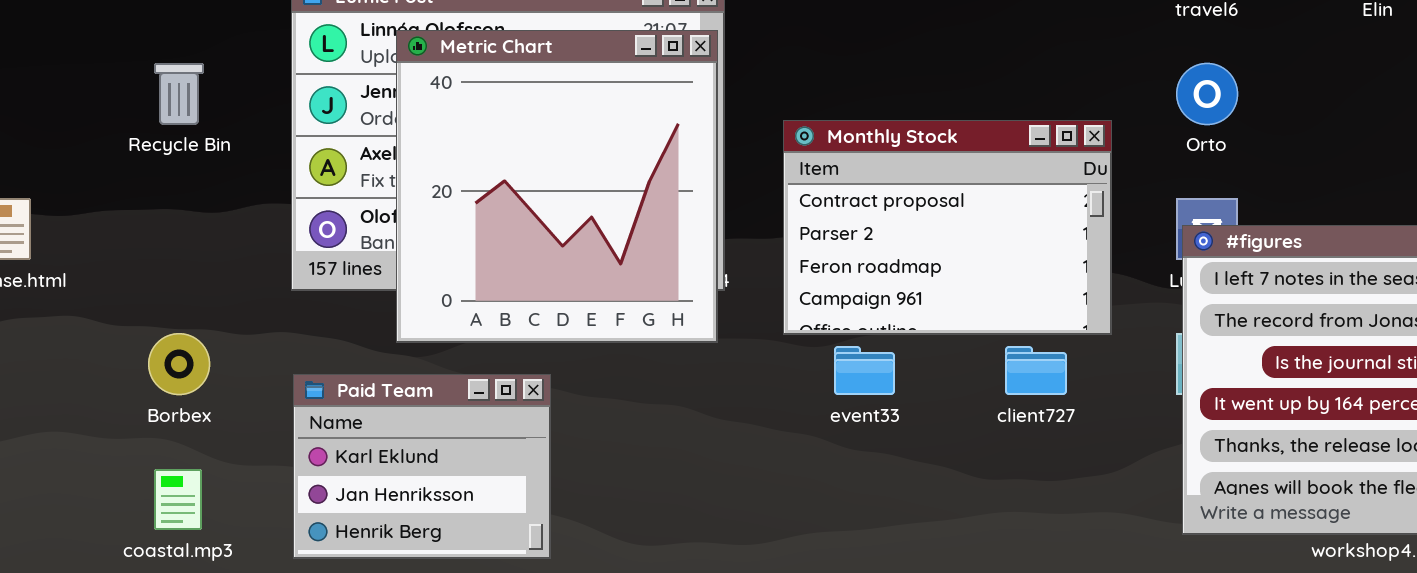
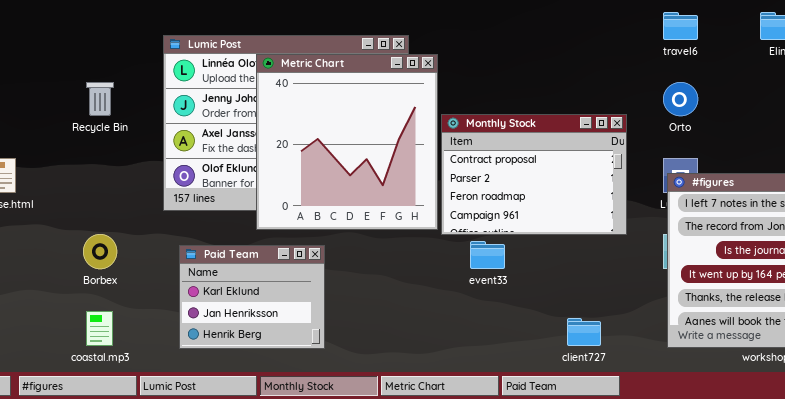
Metric Chart: [396,30,718,343] -> [256,54,438,230], moved
client727: [1005,346,1067,395] -> [567,318,601,346], moved
Paid Team: [293,374,551,559] -> [179,245,325,349], moved

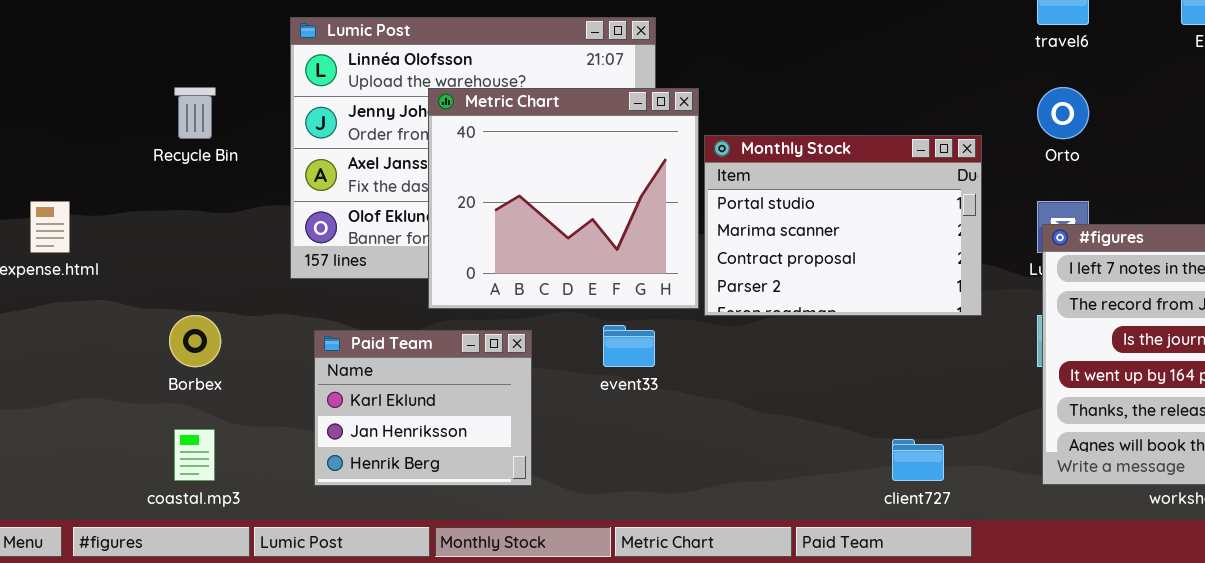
Metric Chart: [256,54,438,230] -> [428,88,699,309], resized
Monthly Stock: [441,114,627,235] -> [704,135,982,316], scrolled up 2 rows
event33: [470,241,505,269] -> [603,325,655,367], moved

